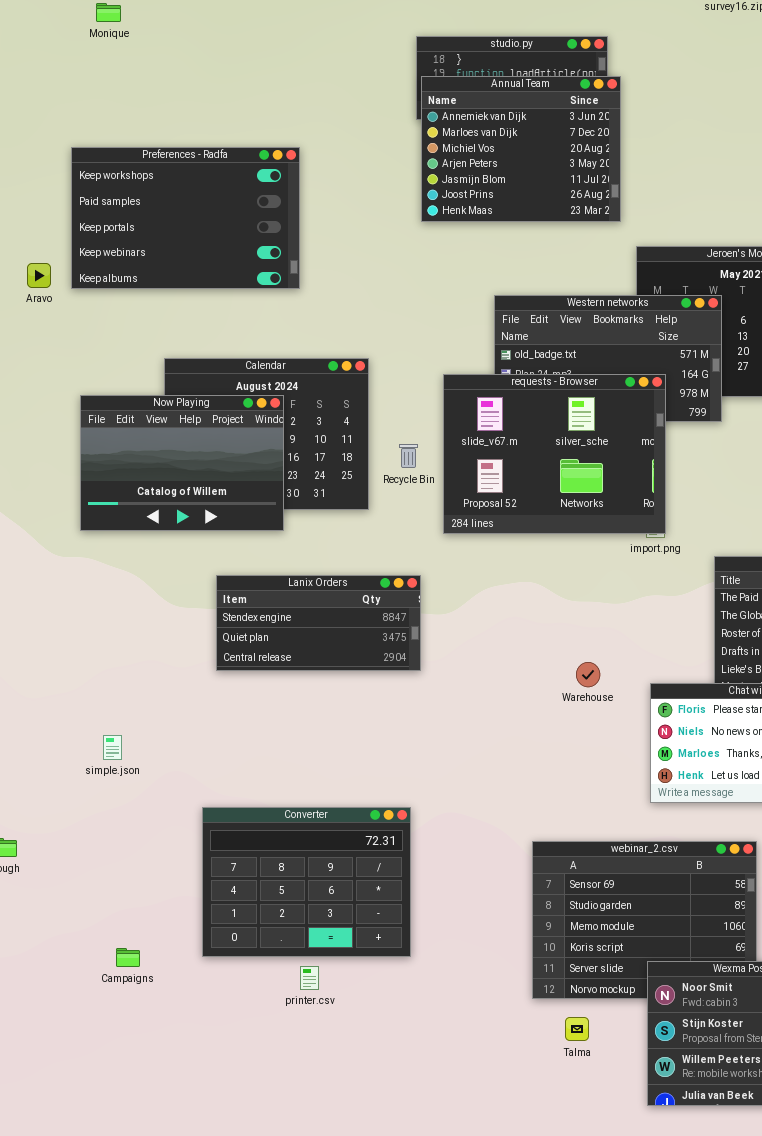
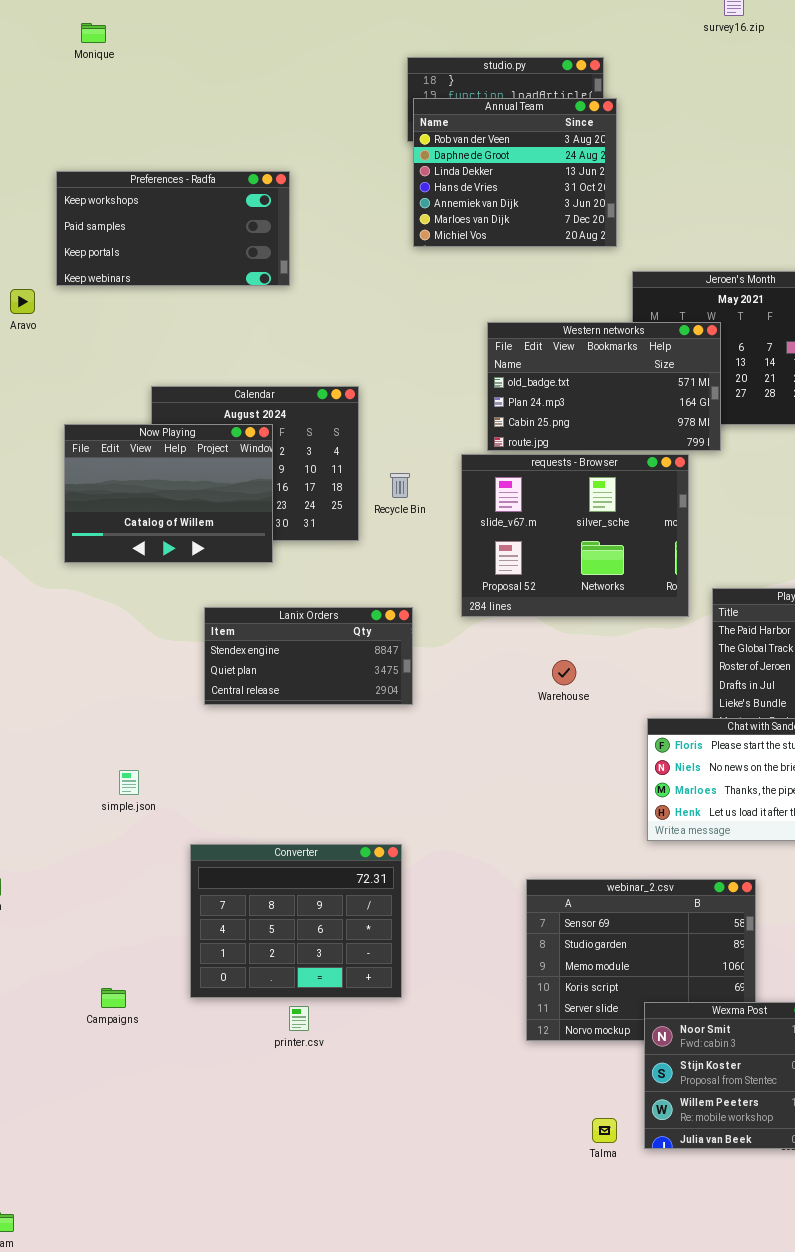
Annual Team: [421,76,621,222] -> [413,98,617,247], scrolled up 4 rows
Preferences - Radfa: [71,147,300,289] -> [56,171,290,286], resized
requests - Browser: [443,374,666,534] -> [461,454,689,617], moved
Warehouse: [576,662,600,687] -> [552,660,576,685], moved
simple.json: [103,735,122,760] -> [119,770,139,795], moved
Talma: [565,1017,589,1041] -> [592,1118,617,1143], moved

